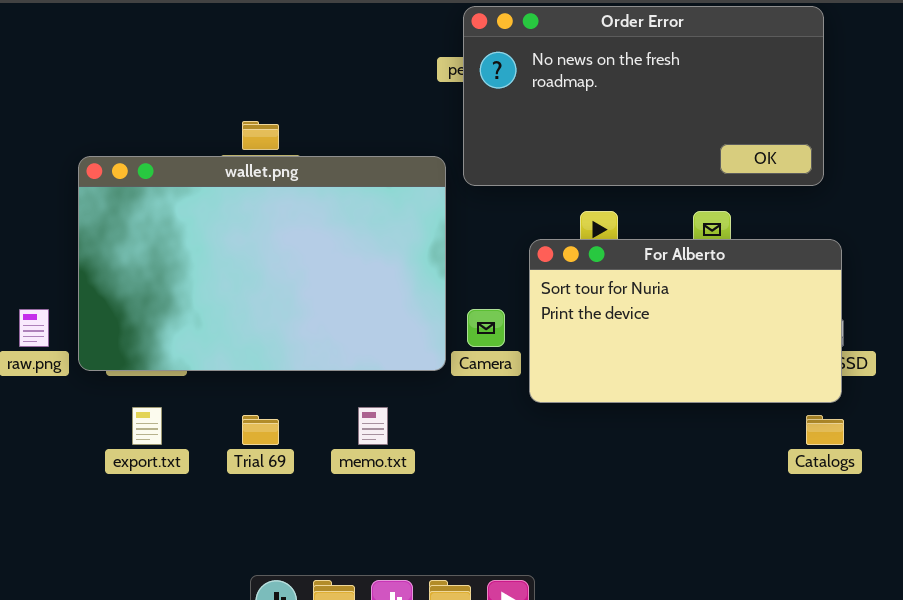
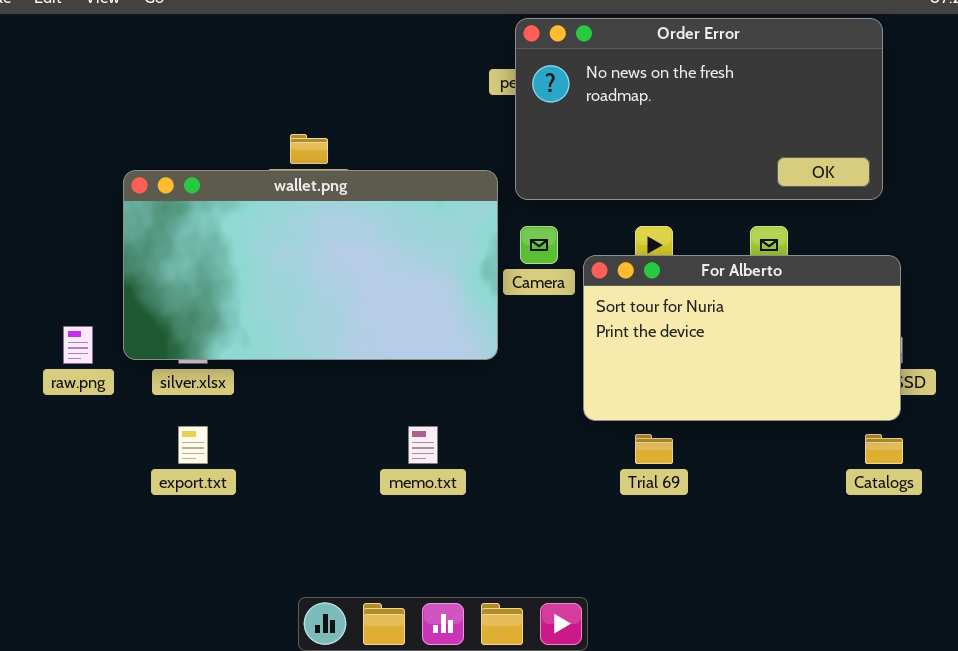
wallet.png: [78,156,446,371] -> [123,170,498,360], resized
Camera: [467,309,505,347] -> [520,226,558,264], moved
Trial 69: [242,415,279,445] -> [635,434,673,464], moved

